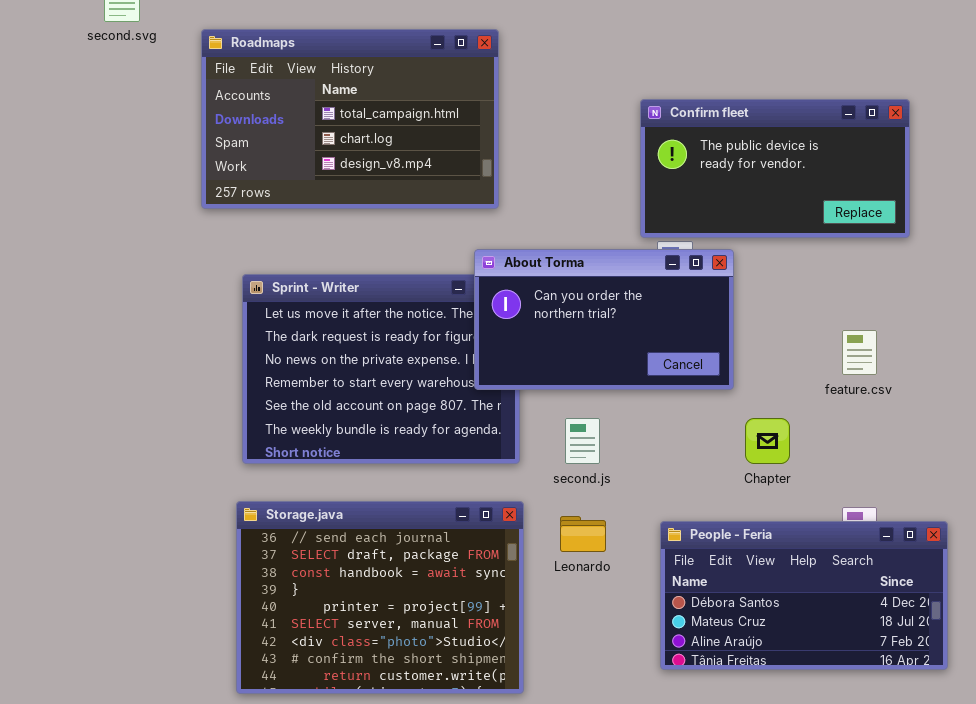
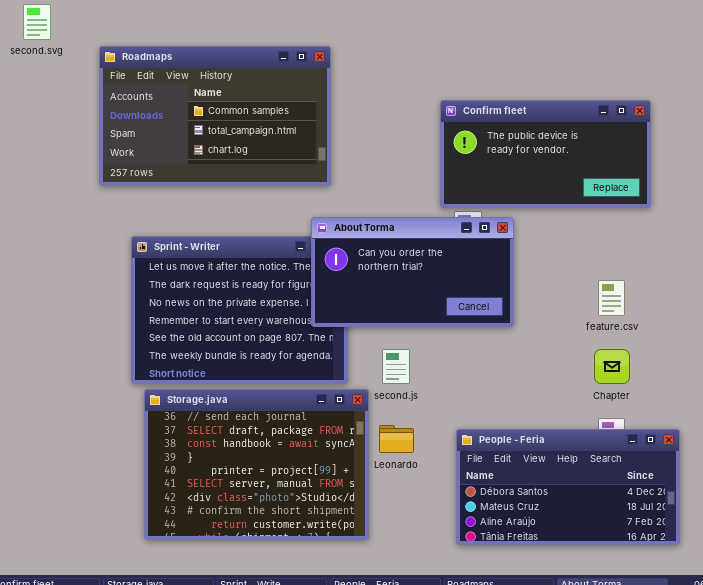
Roadmaps: [201,29,499,209] -> [99,46,331,186], scrolled up 1 row
Chapter: [745,418,790,464] -> [594,349,630,384], moved
Storage.java: [236,501,524,694] -> [144,389,369,540], moved

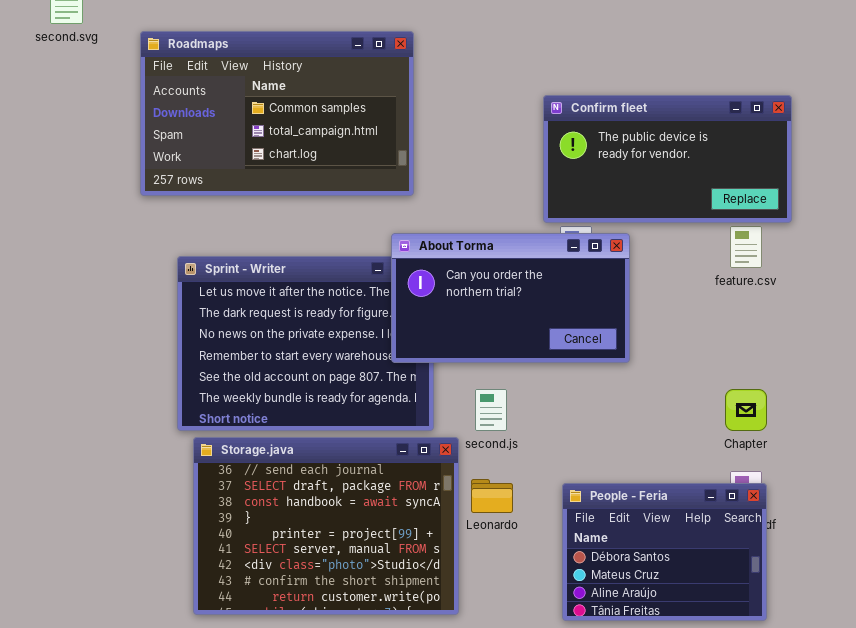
feature.csv: [598,280,625,316] -> [730,226,762,268], moved
People - Feria: [456,429,680,545] -> [562,483,767,621], resized

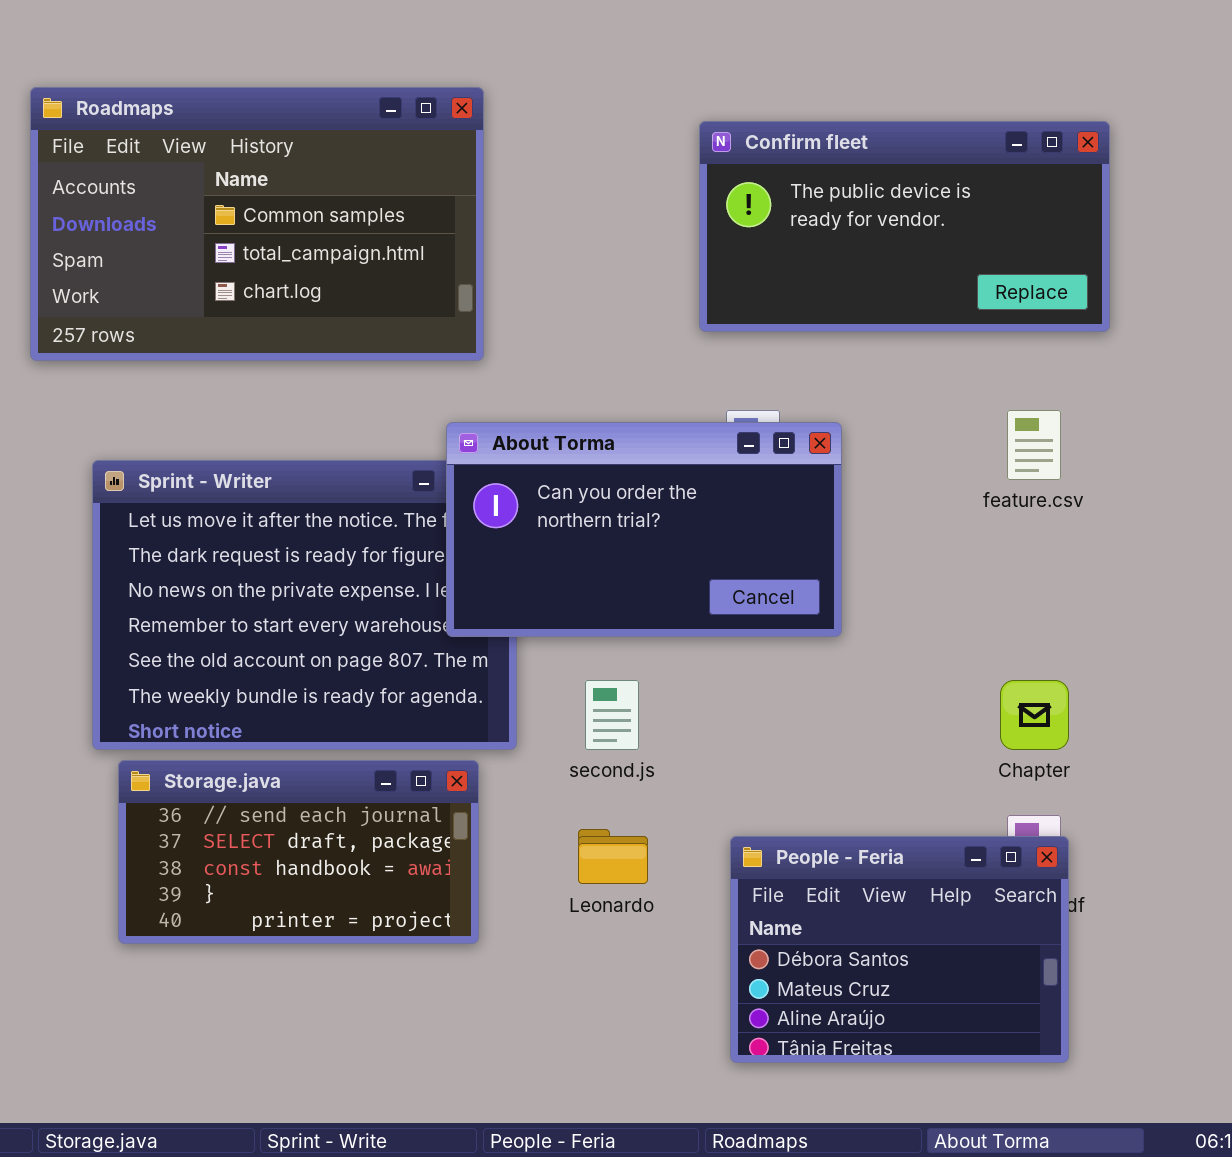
Confirm fleet: [543,95,792,223] -> [699,121,1110,332], moved
Storage.java: [193,437,459,615] -> [118,760,479,944], resized

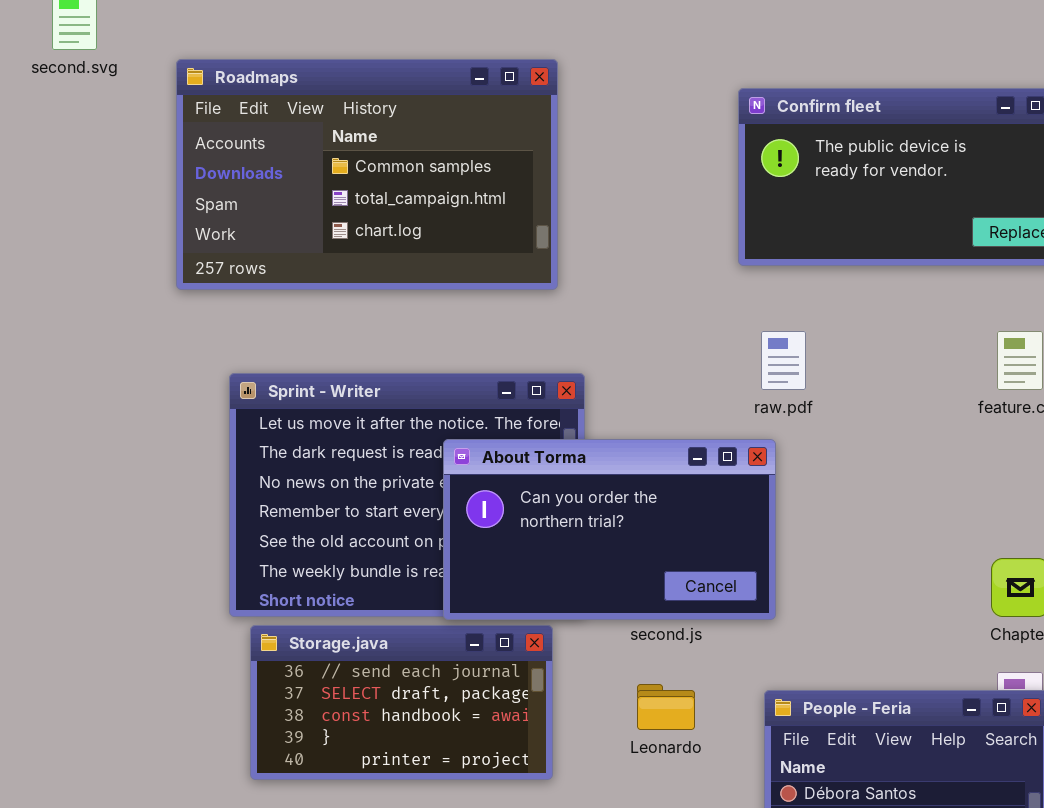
About Torma: [446,422,842,637] -> [443,439,776,620], moved

